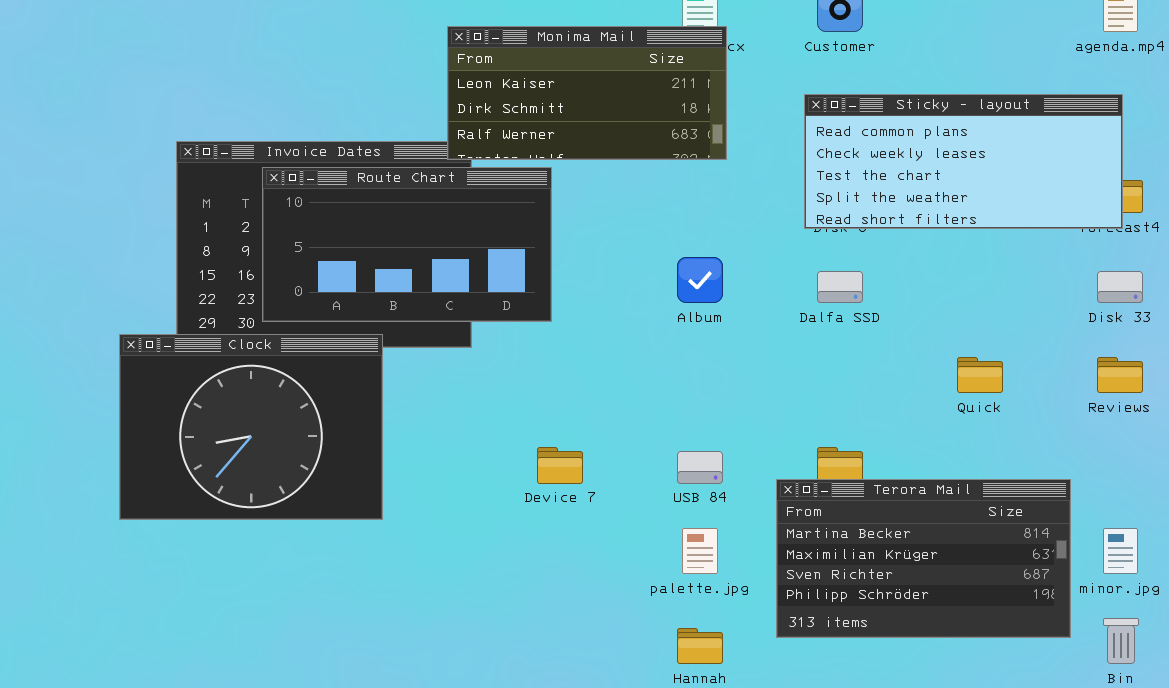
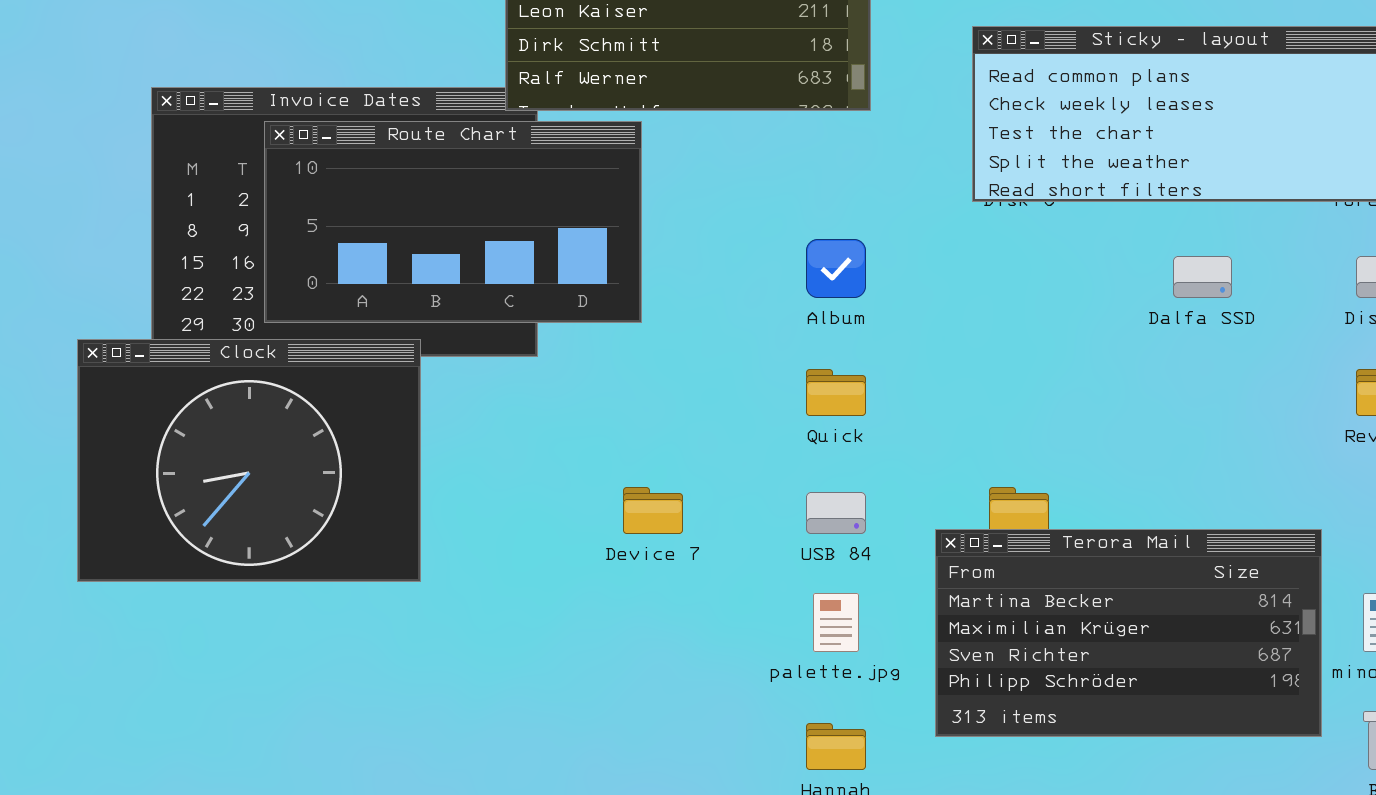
Dalfa SSD: [817,271,863,303] -> [1173,256,1232,298], moved
Quick: [957,357,1003,393] -> [806,369,866,416], moved

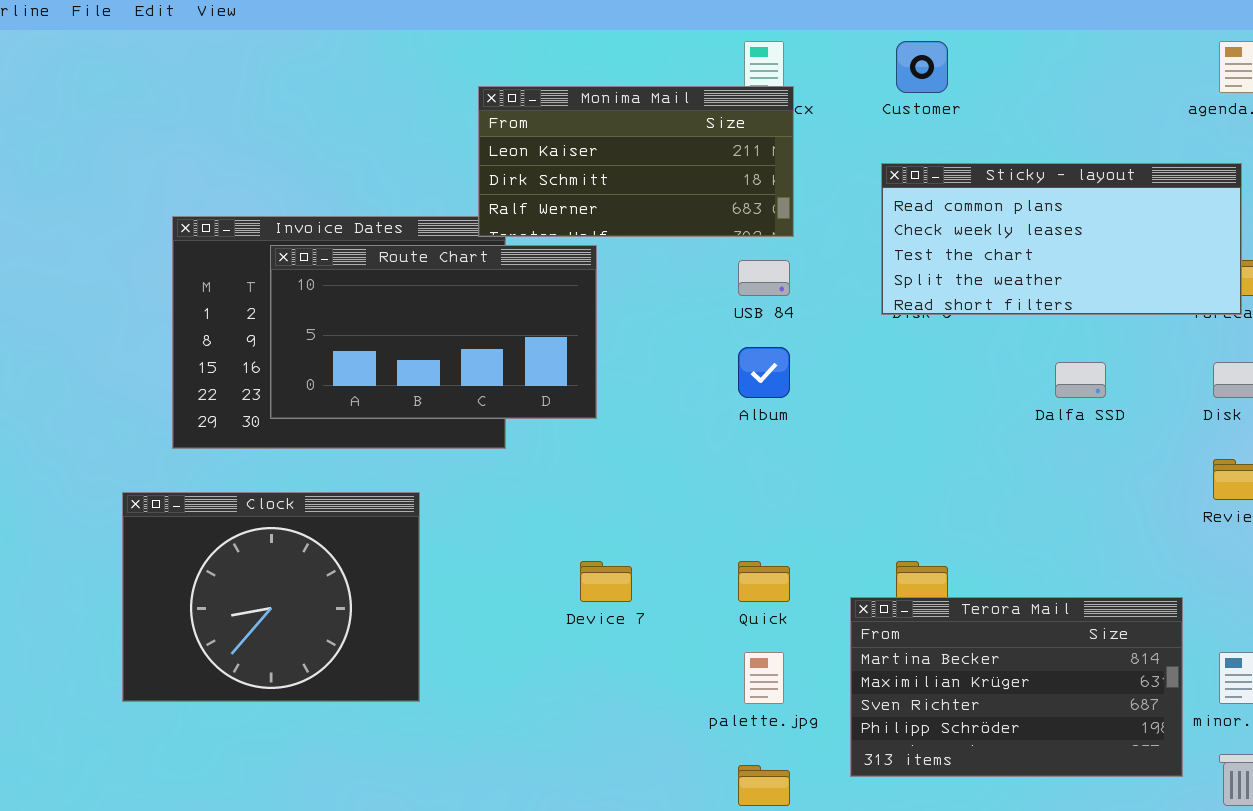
Clock: [77,339,421,582] -> [122,492,420,702], moved
Quick: [806,369,866,416] -> [738,561,790,602], moved
USB 84: [806,492,866,534] -> [738,260,790,296], moved

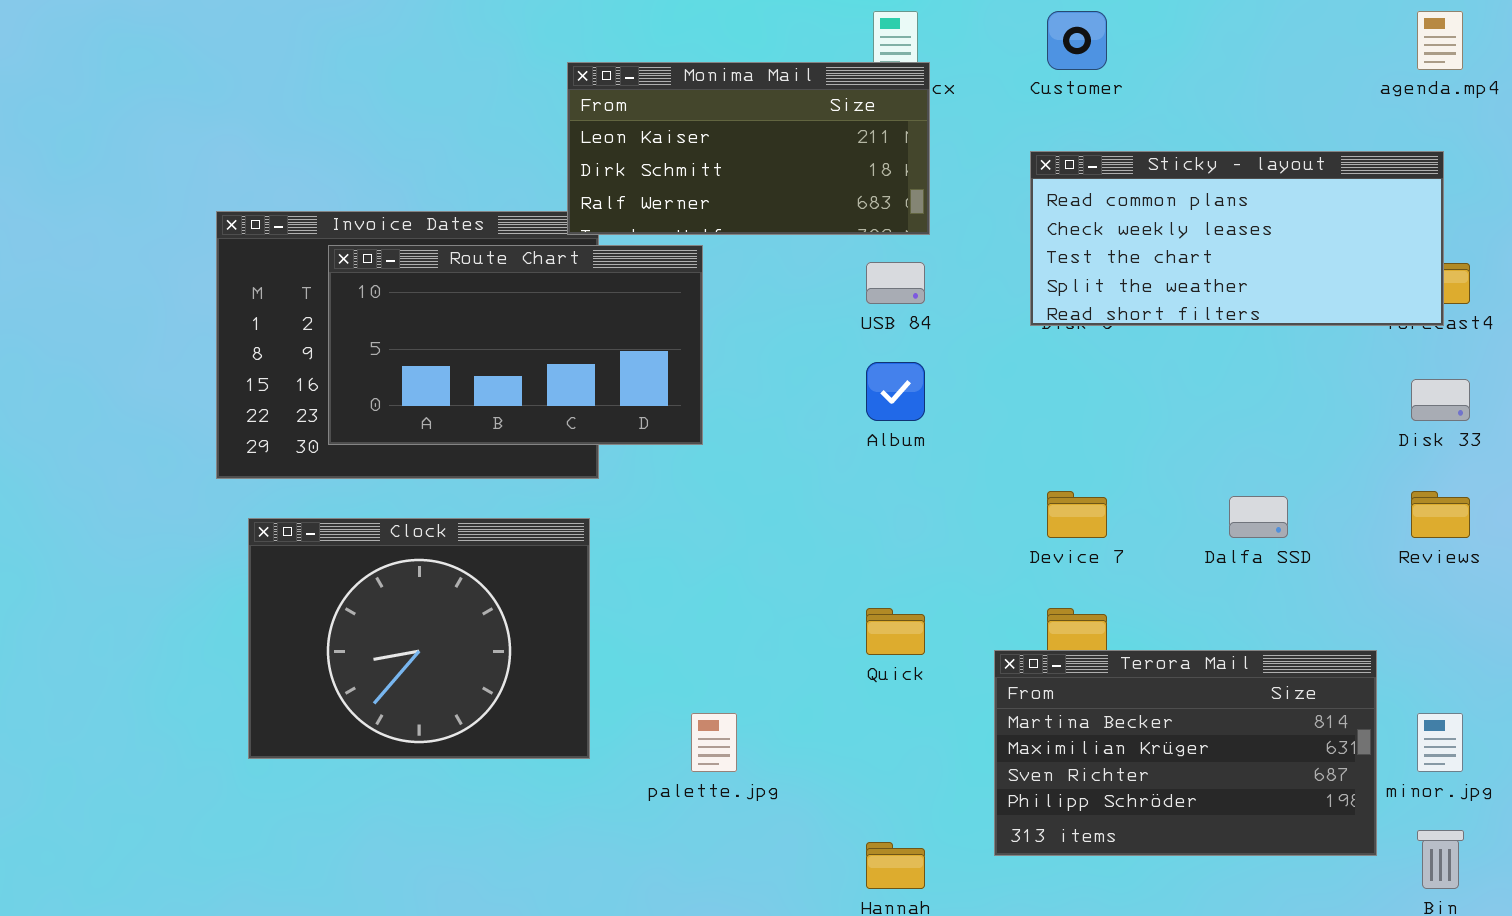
Dalfa SSD: [1055,362,1106,398] -> [1229,496,1288,538], moved
Clock: [122,492,420,702] -> [248,518,590,759], moved
Device 7: [580,561,632,602] -> [1047,491,1107,538], moved
palette.jpg: [744,652,784,704] -> [691,713,737,772], moved

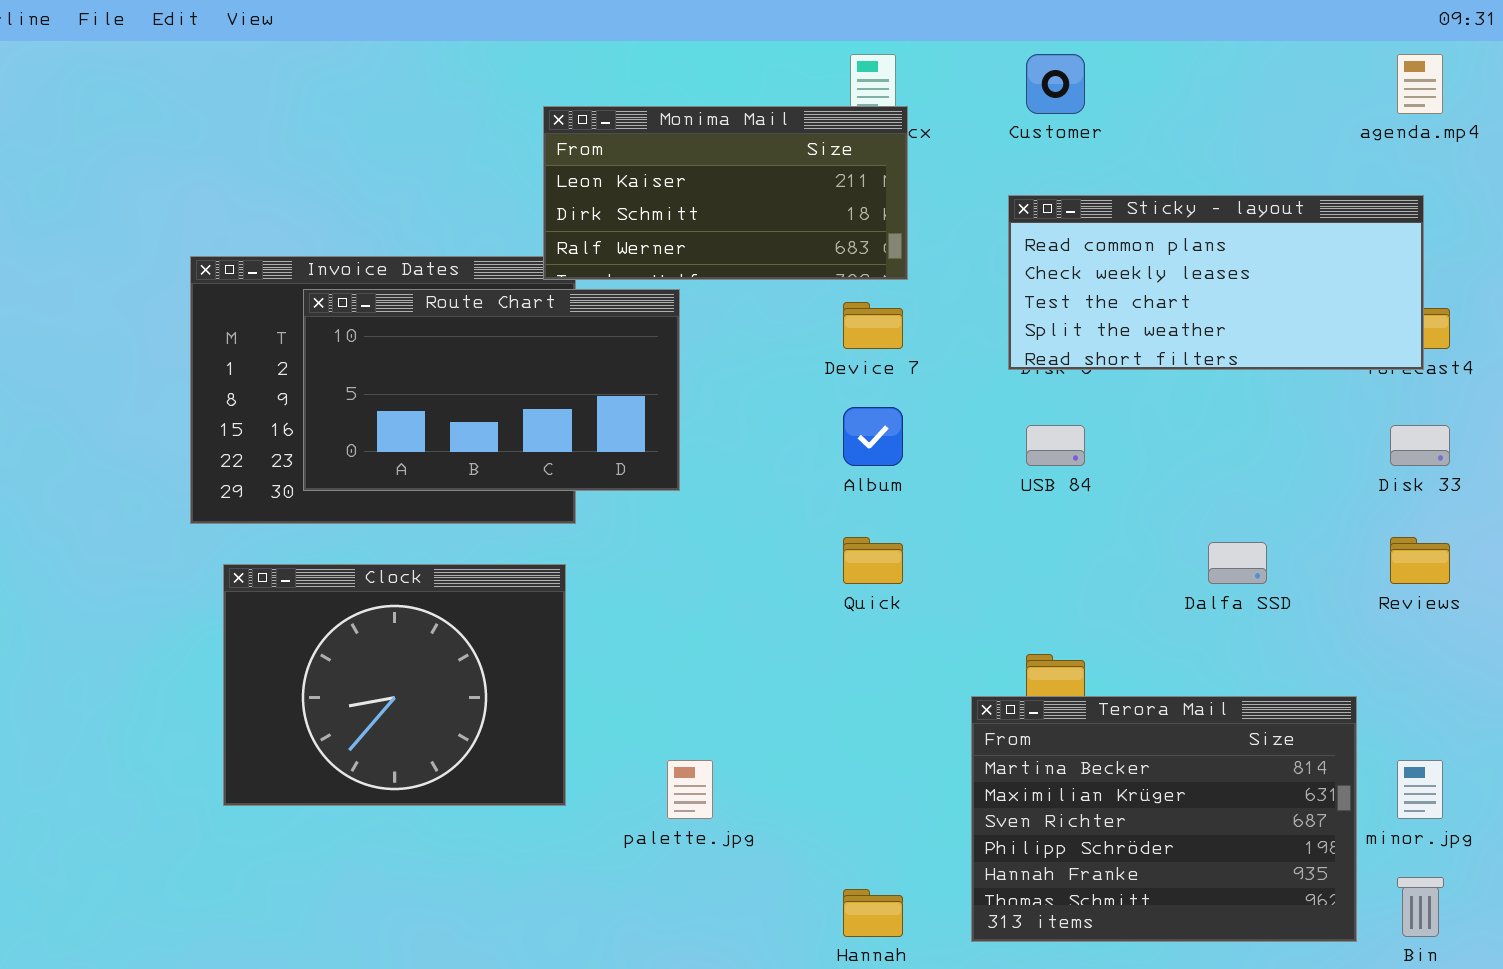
USB 84: [866,262,925,304] -> [1026,425,1085,466], moved
Device 7: [1047,491,1107,538] -> [843,302,903,349], moved
Quick: [866,608,925,655] -> [843,537,903,584], moved
Terora Mail: [994,650,1377,856] -> [971,696,1357,942], resized

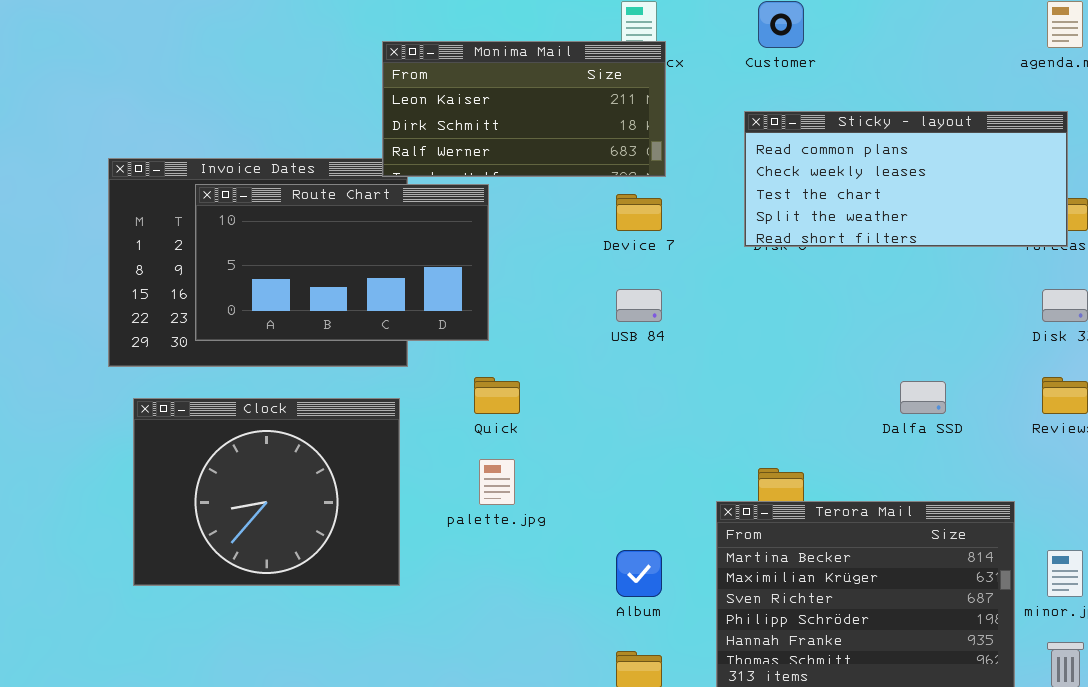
Album: [843,407,903,466] -> [616,550,662,597], moved
USB 84: [1026,425,1085,466] -> [616,289,662,322], moved
Quick: [843,537,903,584] -> [474,377,520,414], moved
palette.jpg: [667,760,713,819] -> [479,459,515,505], moved

